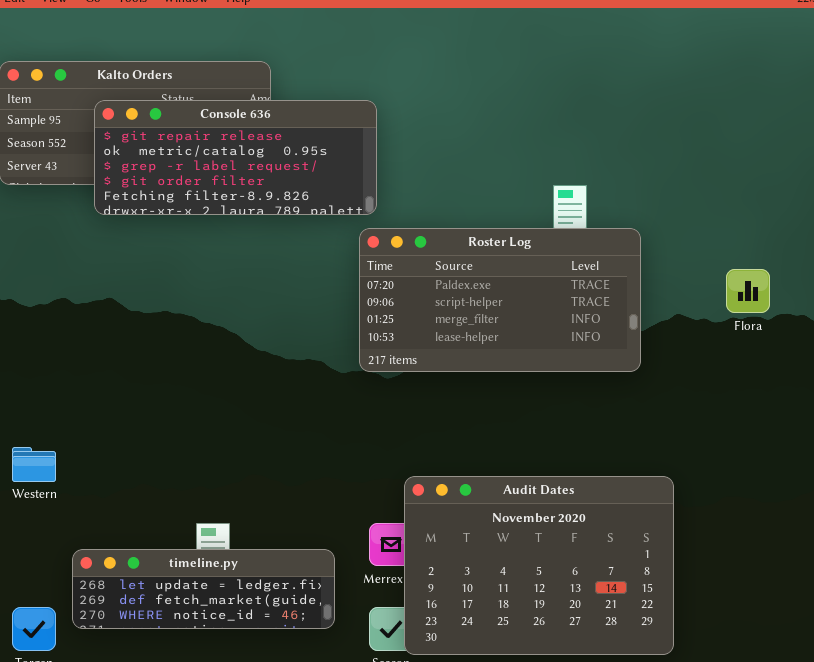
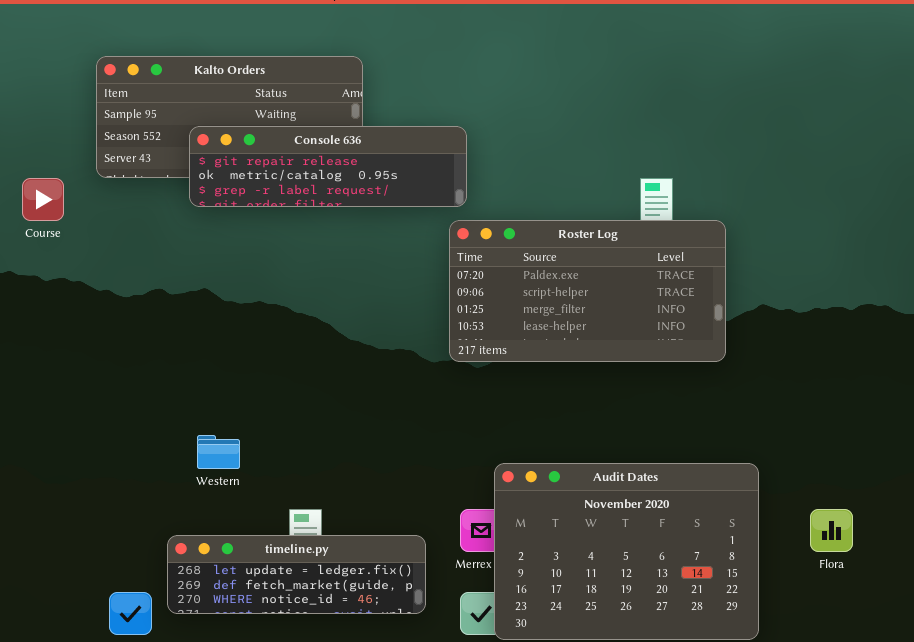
Console 636: [94,100,377,215] -> [189,126,467,207], resized
Flora: [726,269,770,313] -> [810,509,853,552], moved
Western: [12,447,56,482] -> [197,435,240,469], moved

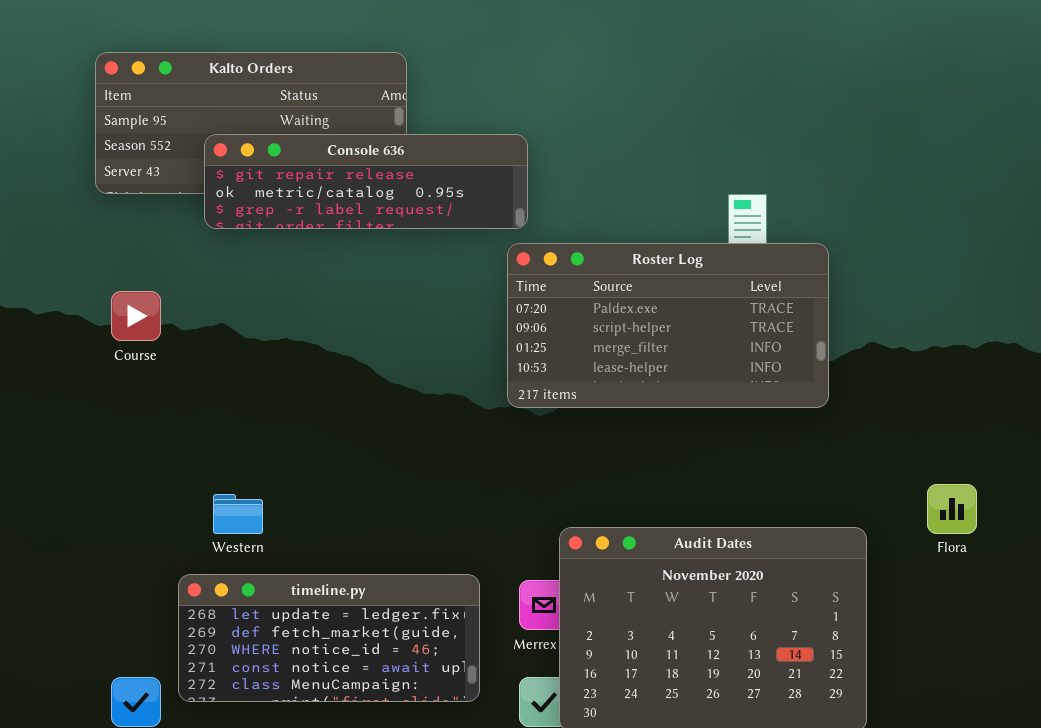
Course: [22,178,64,221] -> [111,291,161,341], moved
Flora: [810,509,853,552] -> [927,484,977,534], moved
timeline.py: [167,535,426,614] -> [178,574,480,702], resized

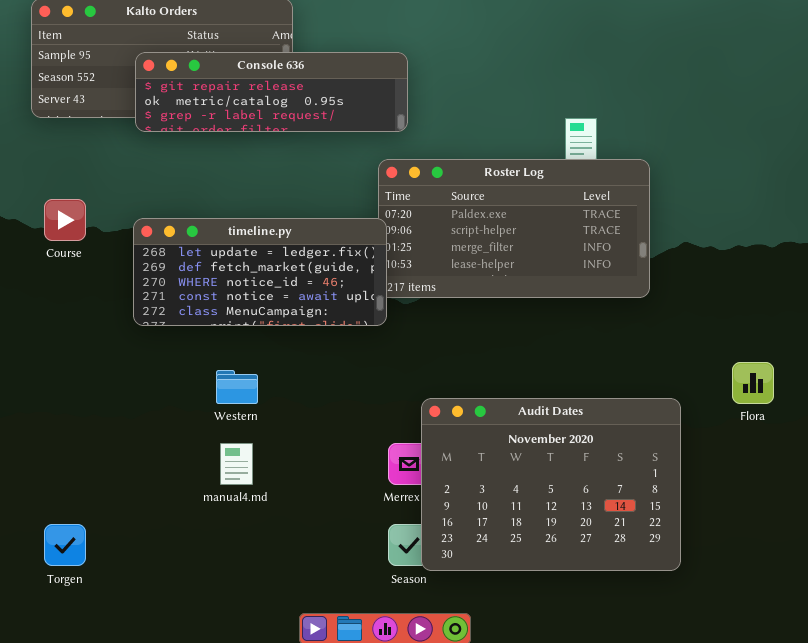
Console 636: [204,134,528,229] -> [135,52,408,132], moved
Western: [213,494,263,534] -> [216,370,258,404], moved
timeline.py: [178,574,480,702] -> [133,218,387,326], moved

